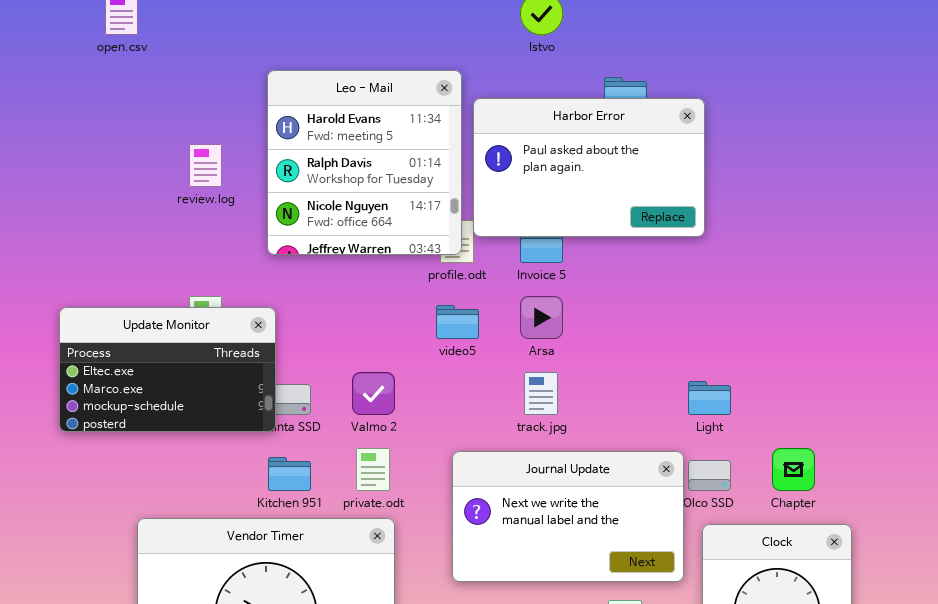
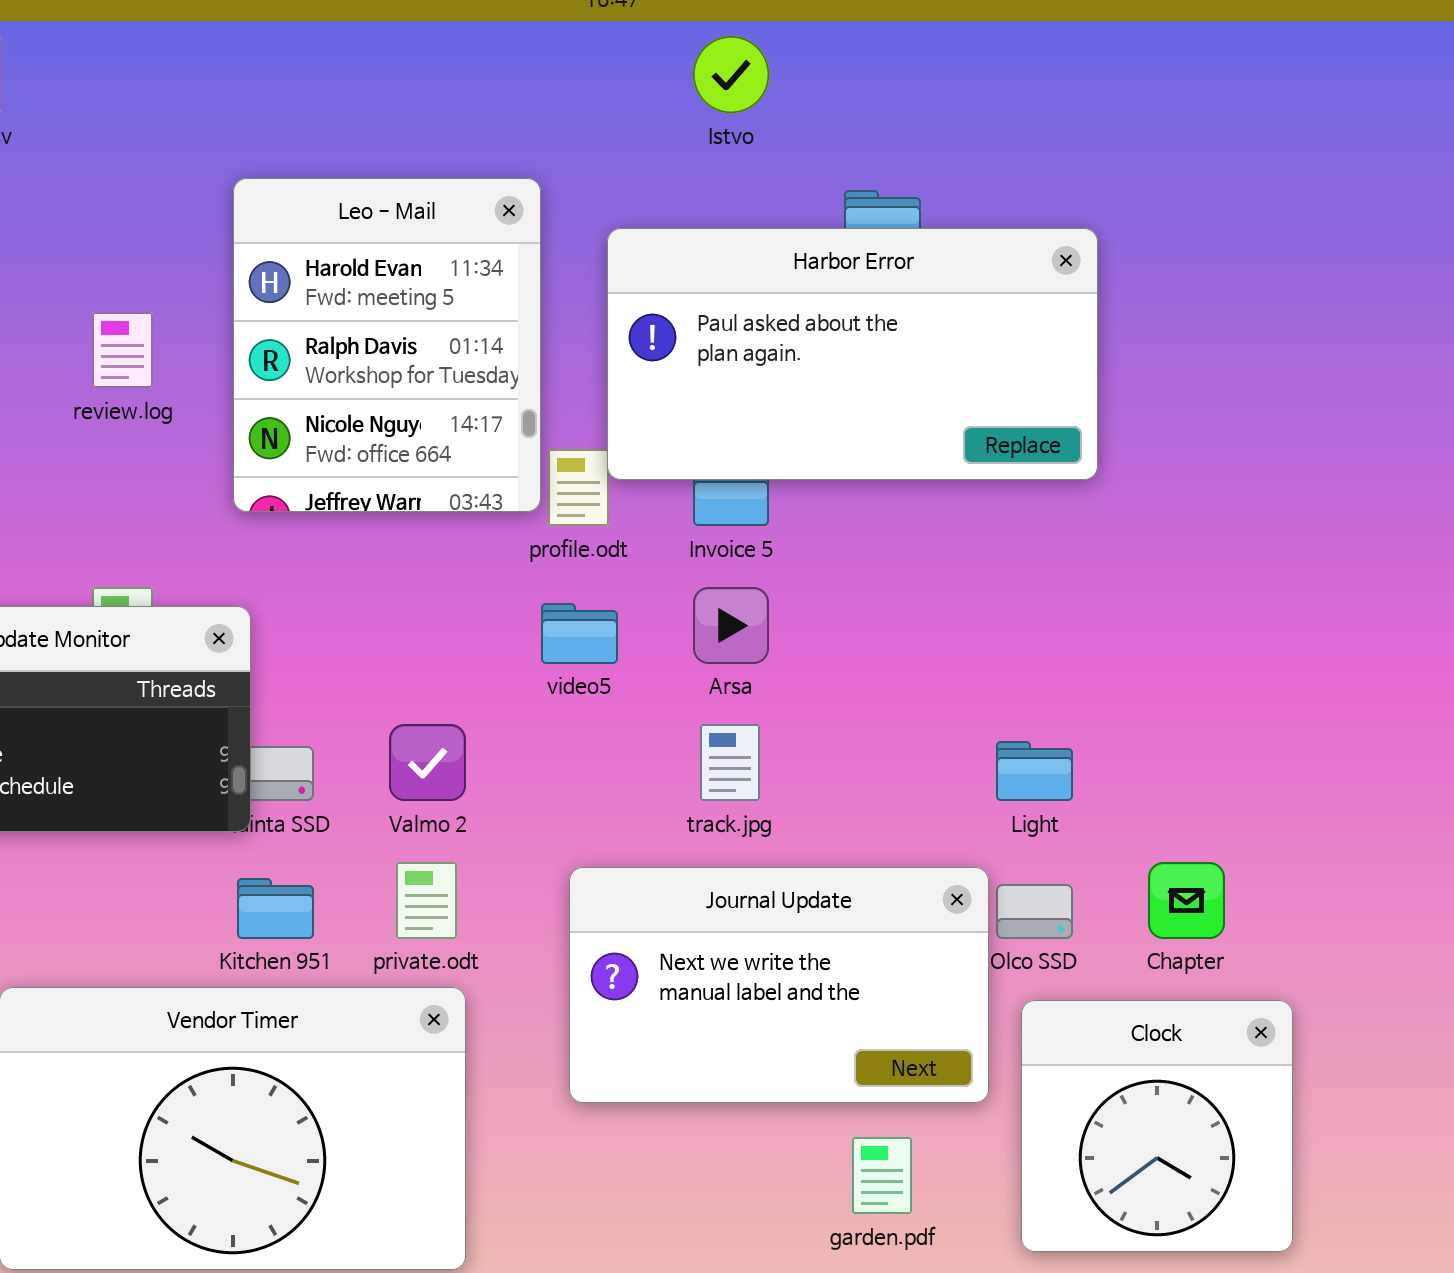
Leo - Mail: [267,70,462,255] -> [233,178,541,512], resized
Harbor Error: [473,98,705,237] -> [607,228,1098,480], resized

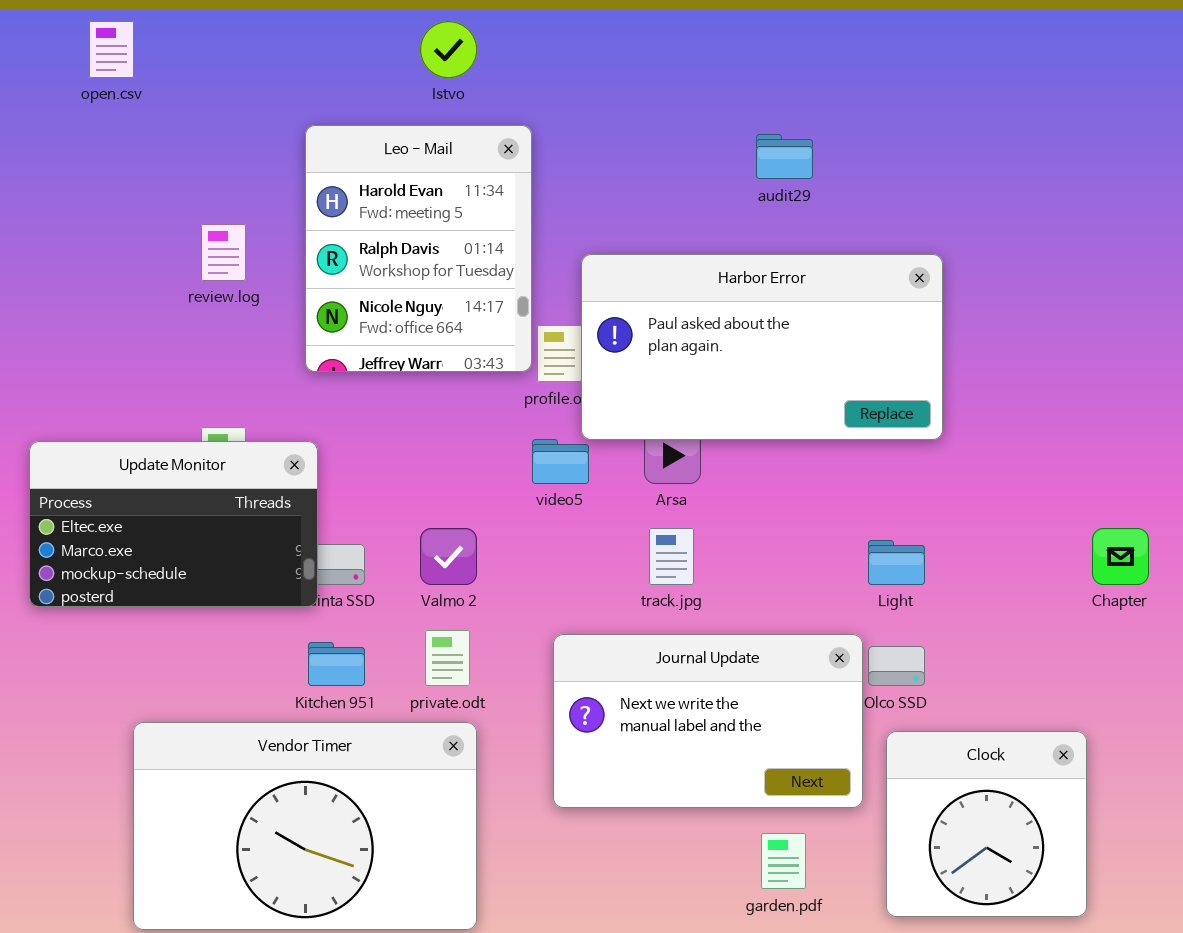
Istvo: [693,36,769,113] -> [420,21,477,78], moved
Harbor Error: [607,228,1098,480] -> [581,254,943,440], moved
Chapter: [1148,862,1225,939] -> [1092,528,1149,585], moved

